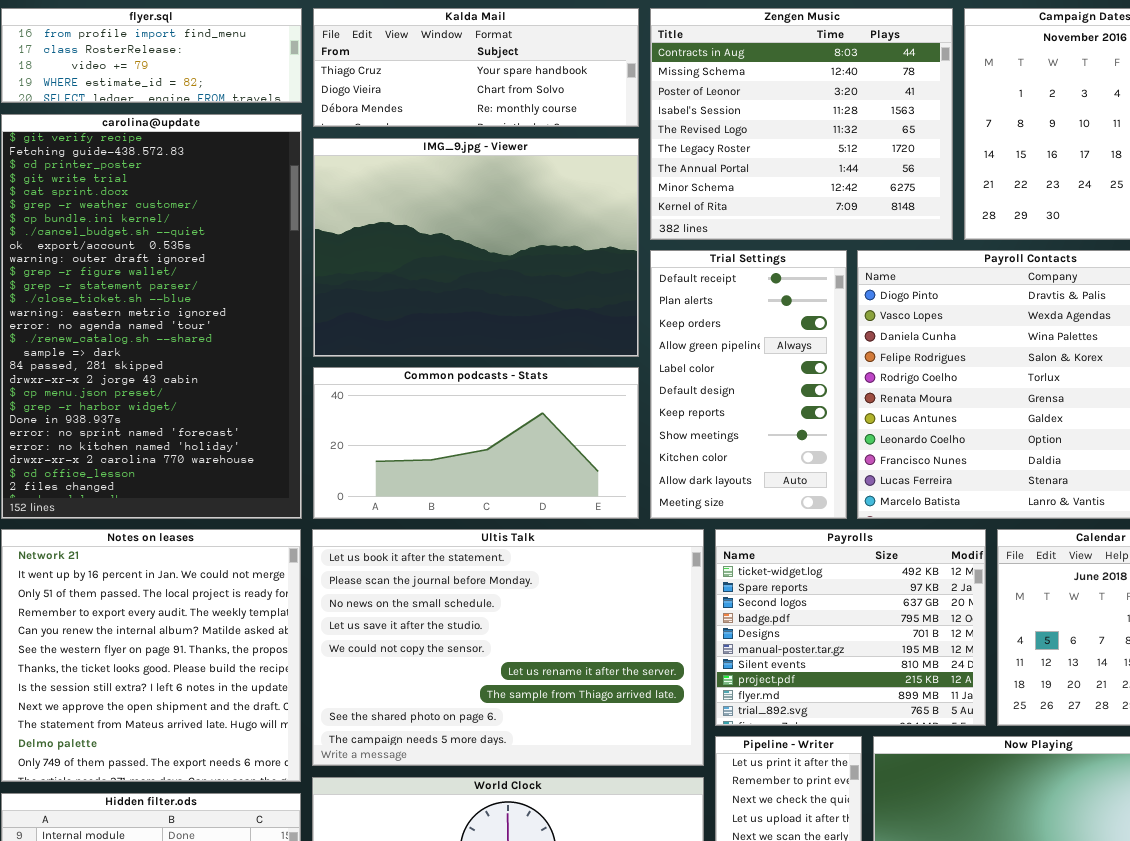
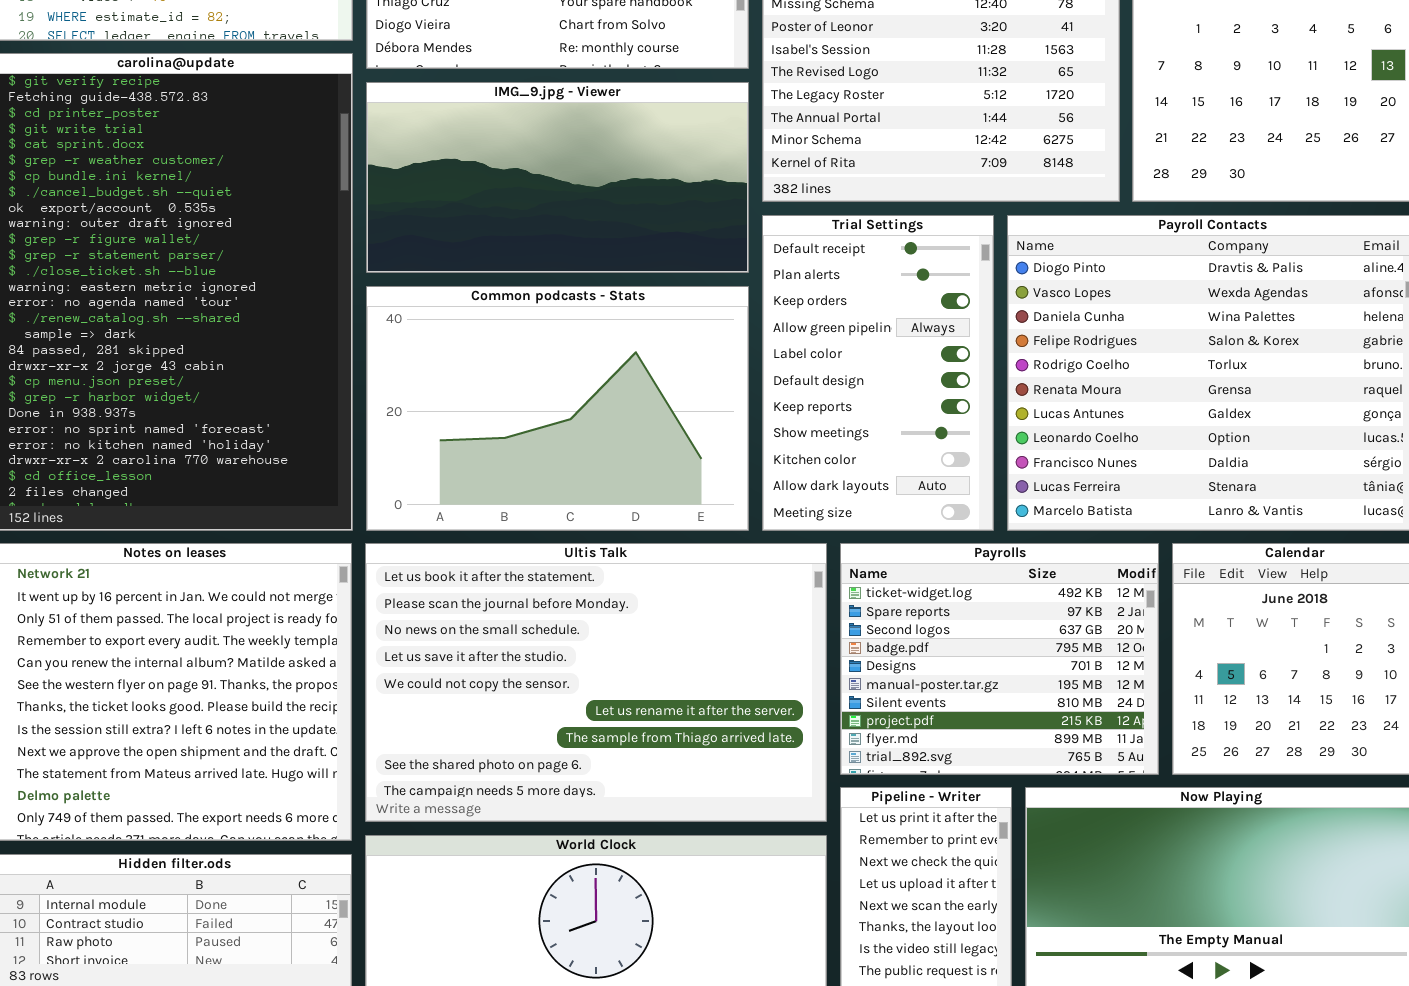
IMG_9.jpg - Viewer: [313,138,639,357] -> [366,82,749,273], resized
Common podcasts - Stats: [313,367,639,519] -> [366,286,749,531], resized

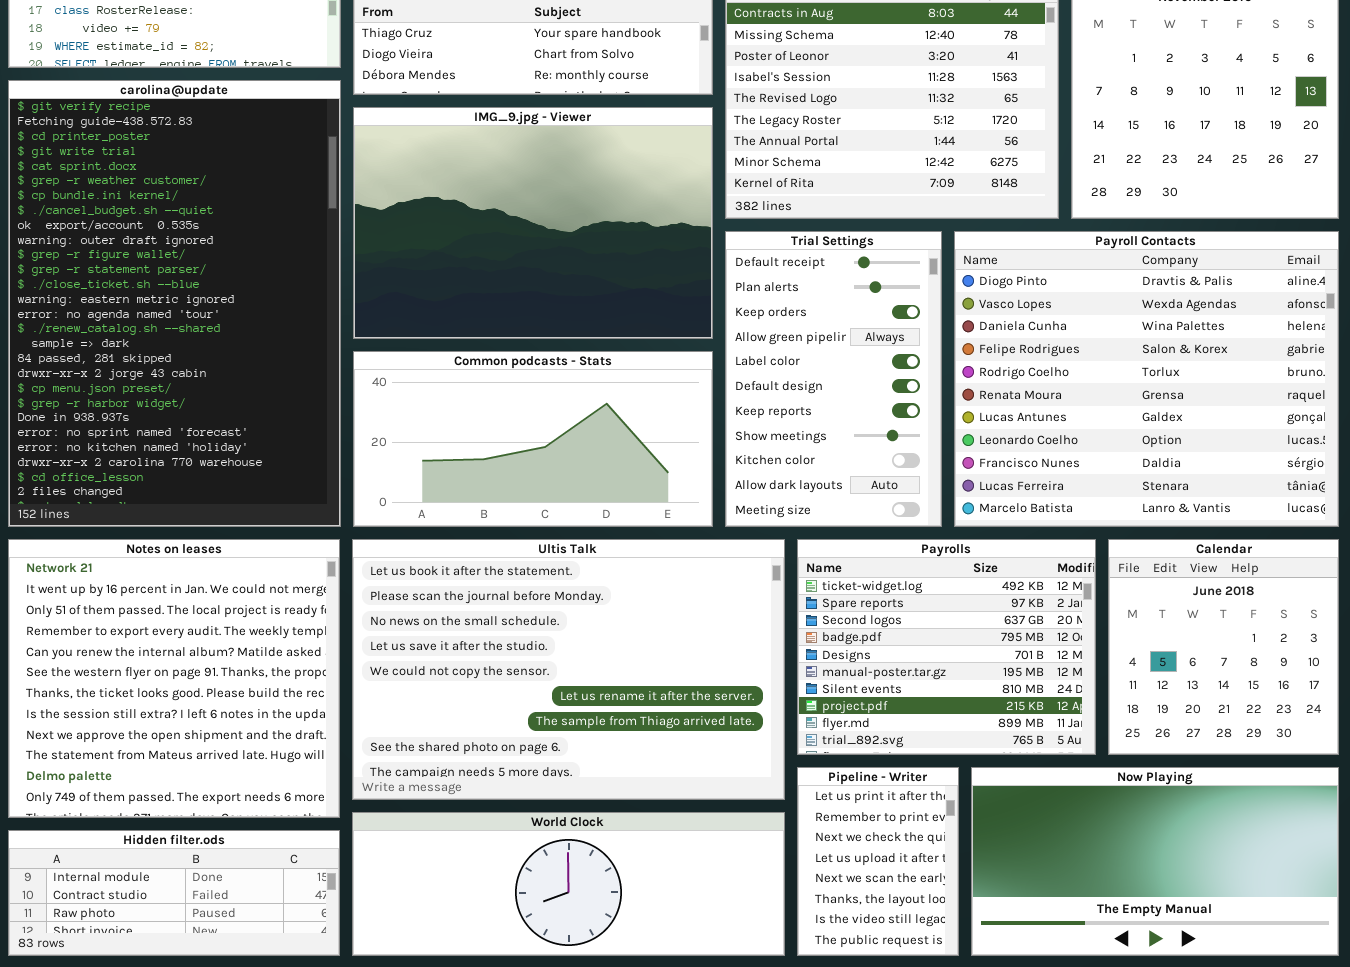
IMG_9.jpg - Viewer: [366,82,749,273] -> [353,107,713,339], resized
Common podcasts - Stats: [366,286,749,531] -> [353,351,713,527], resized

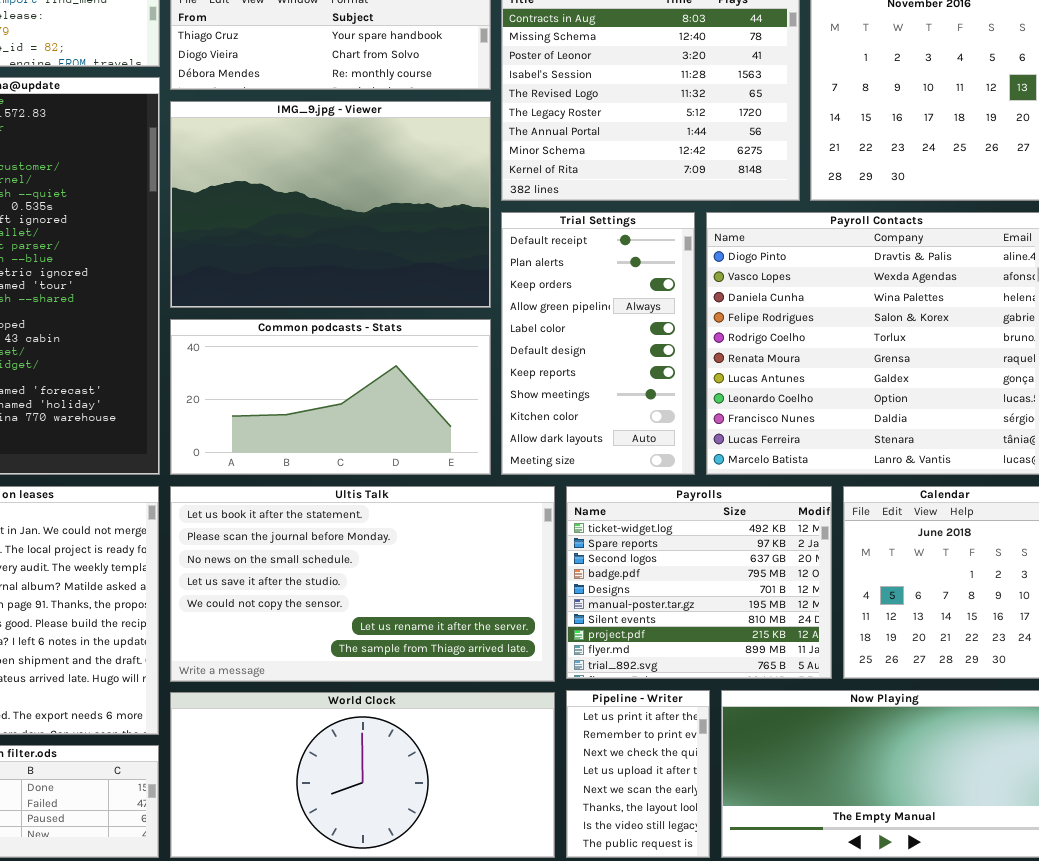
Ultis Talk: [352,539,785,800] -> [170,486,555,682], resized
World Clock: [352,812,785,956] -> [170,692,555,858], resized

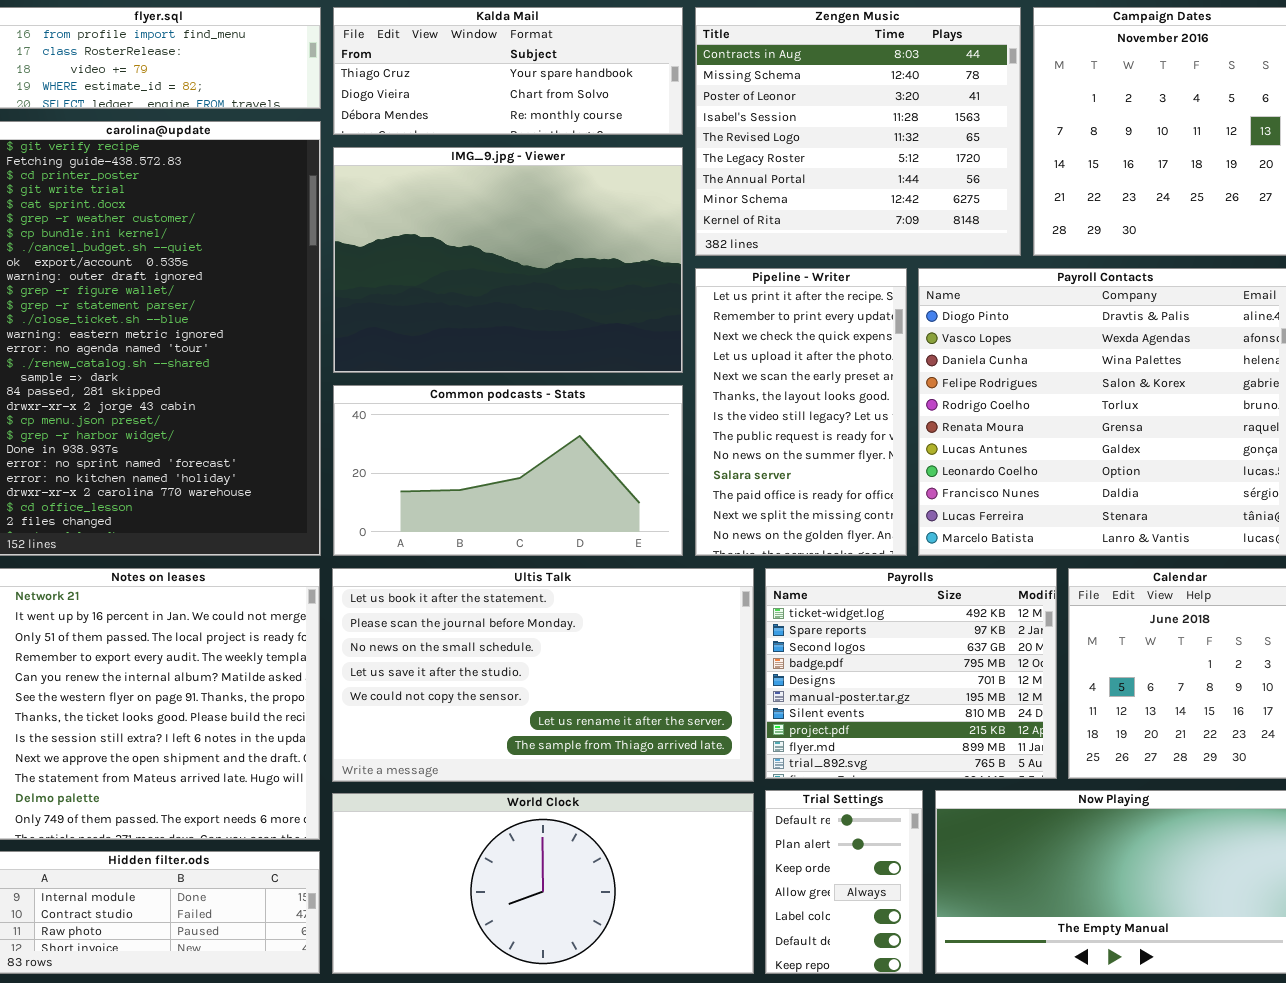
Trial Settings: [501,212,695,475] -> [765,790,923,974], moved, resized
Pipeline - Writer: [566,690,710,858] -> [695,268,907,556], moved, resized

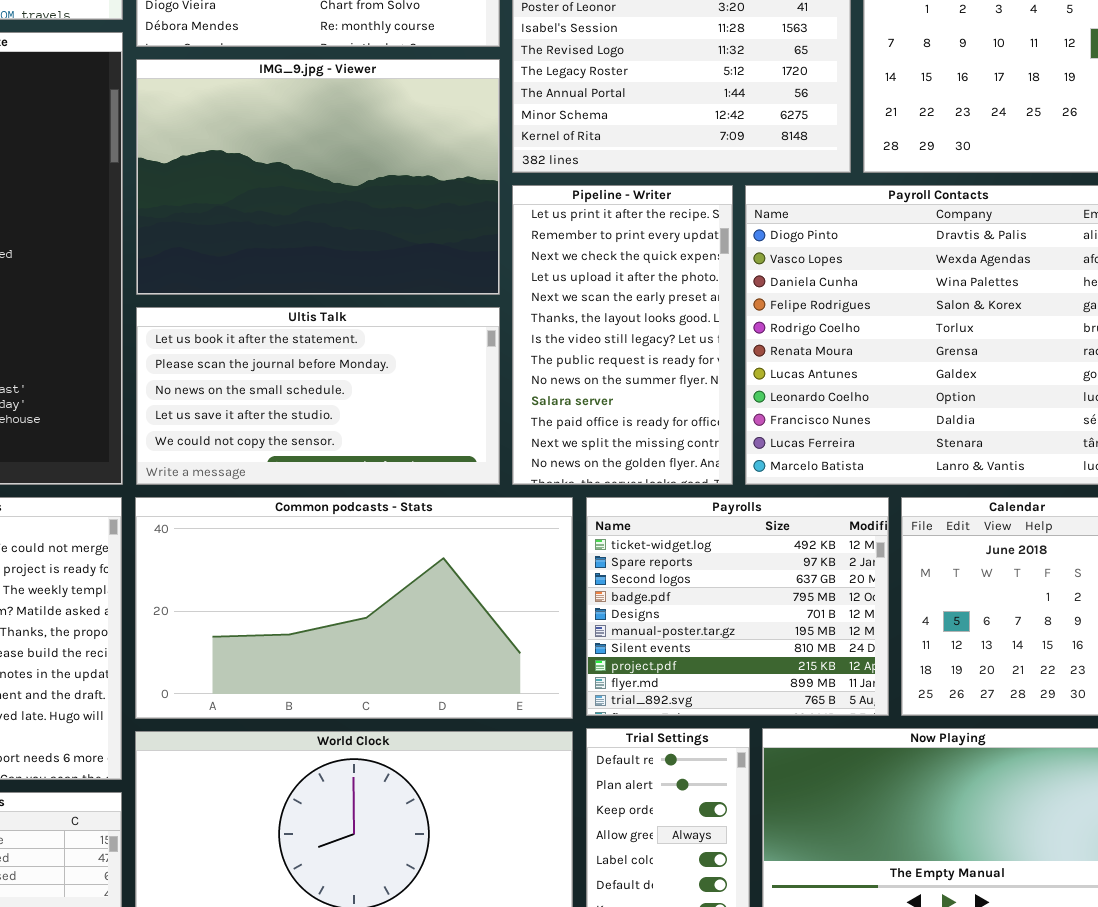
Common podcasts - Stats: [333,385,683,556] -> [135,497,573,719], moved, resized
Ultis Talk: [332,568,754,782] -> [136,307,500,485], moved, resized

